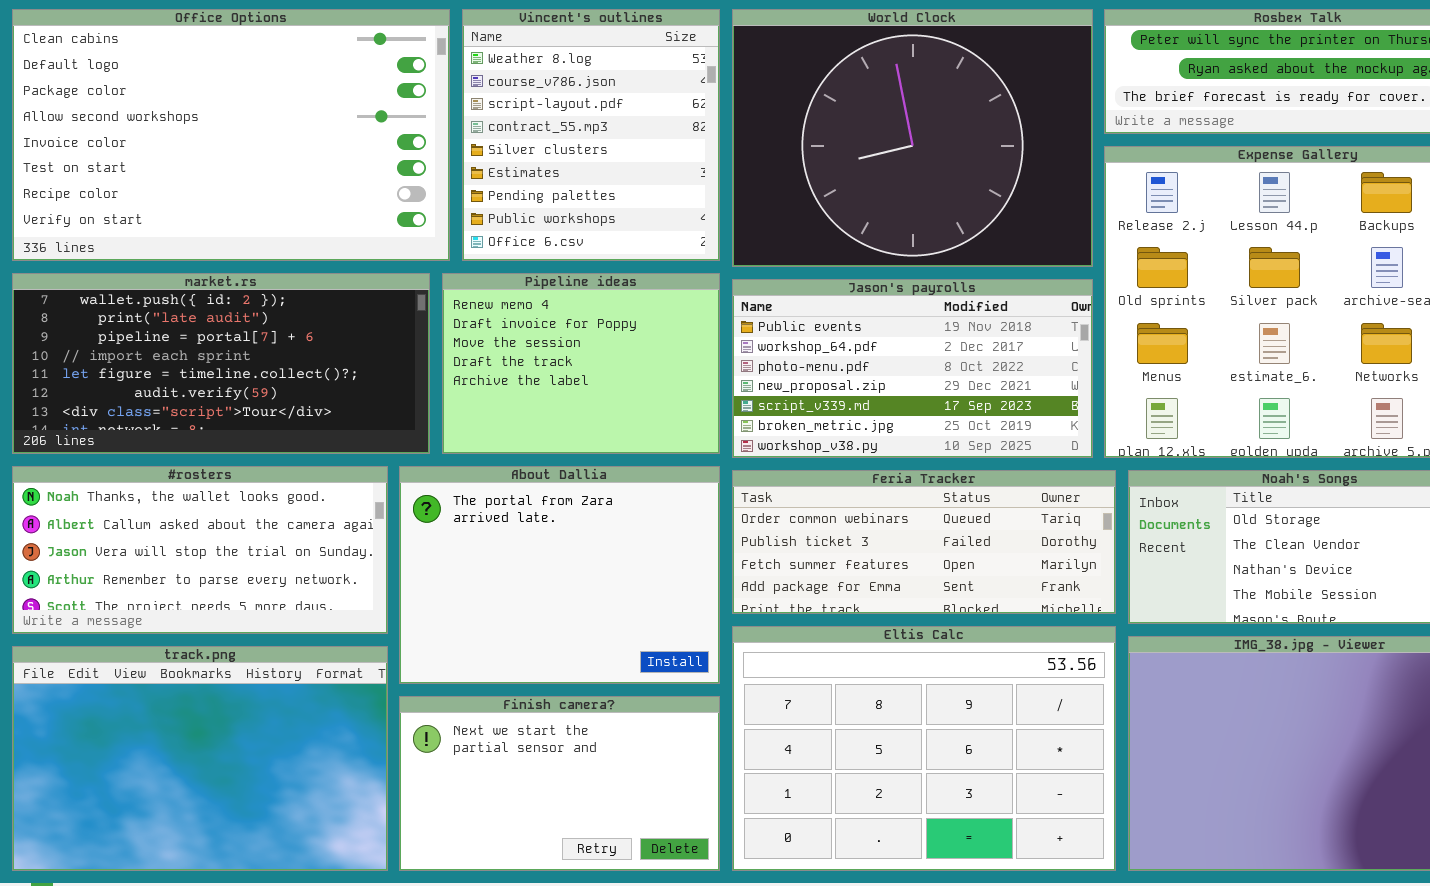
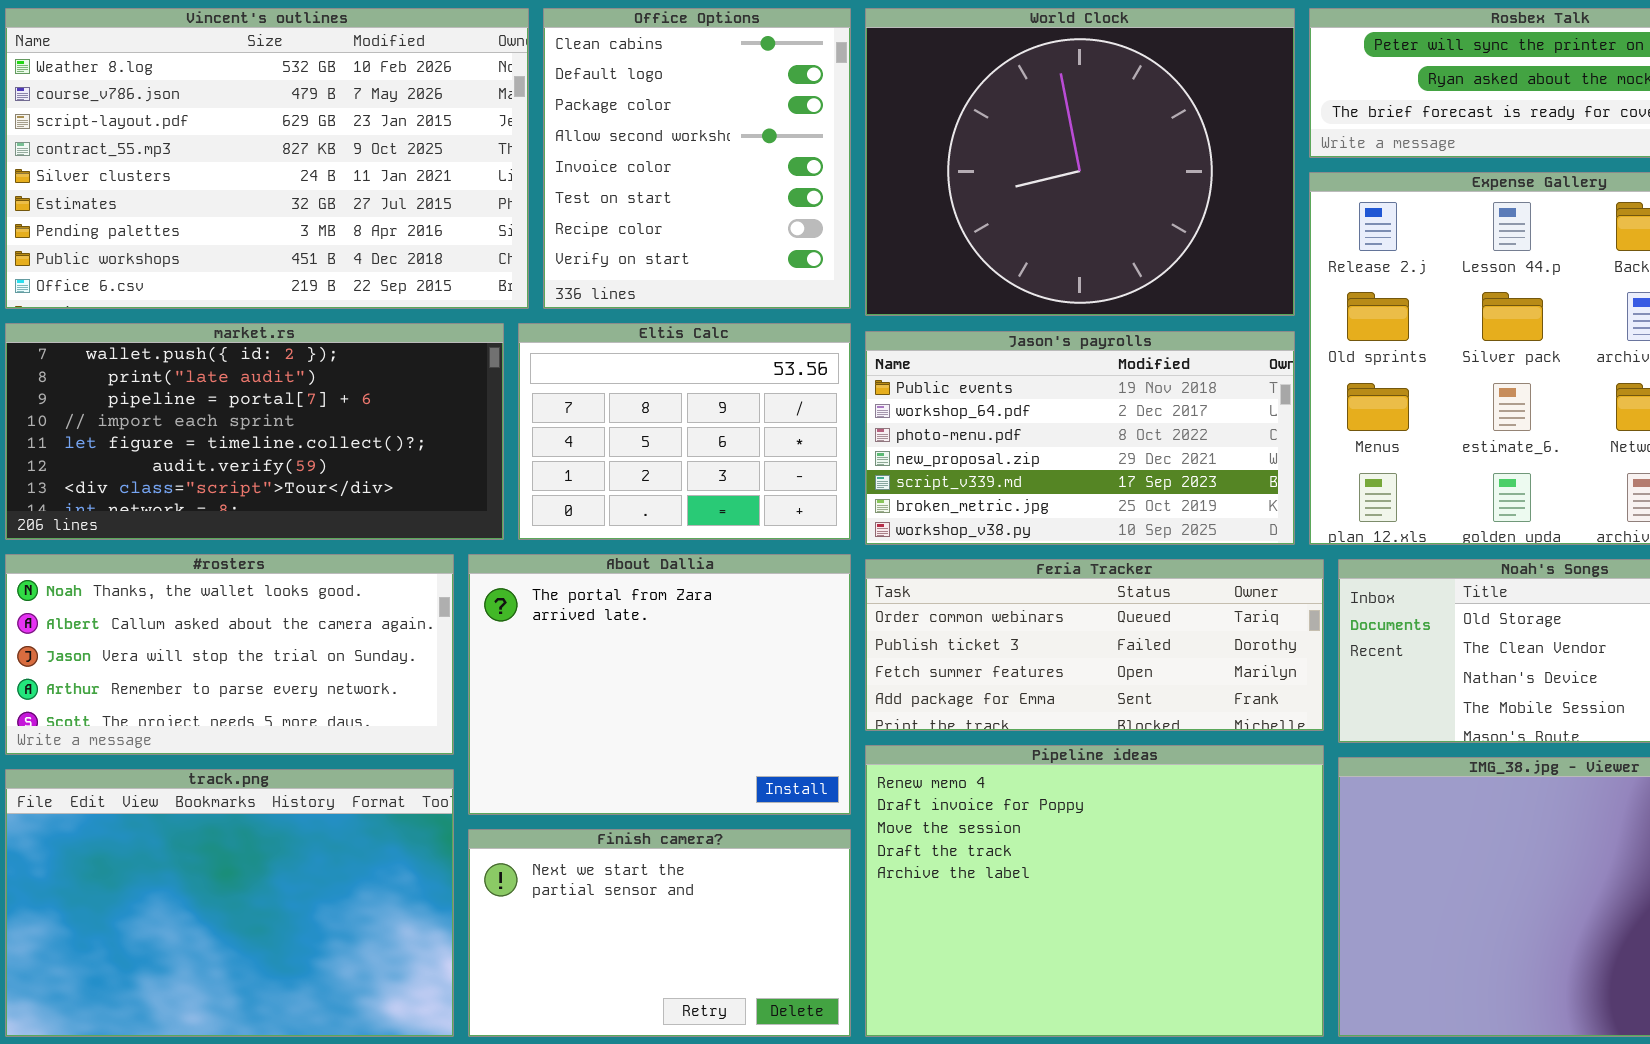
Office Options: [12,9,450,261] -> [543,8,851,309], moved, resized
Vincent's outlines: [462,9,720,261] -> [5,8,529,309], moved, resized
Pipeline ideas: [442,273,720,454] -> [865,745,1324,1037], moved, resized
Eltis Calc: [732,626,1116,871] -> [518,323,851,540], moved, resized

